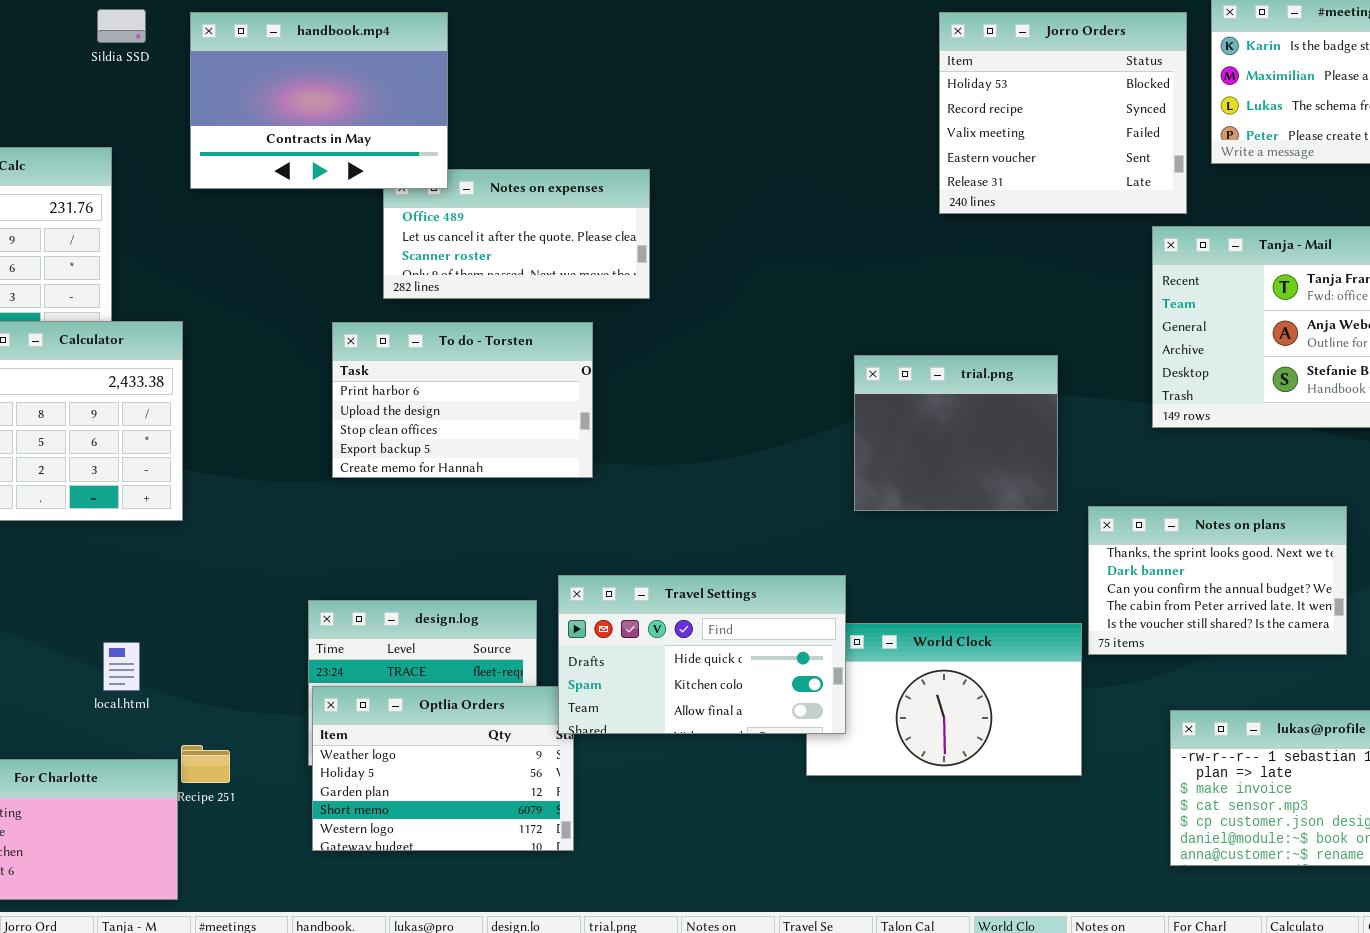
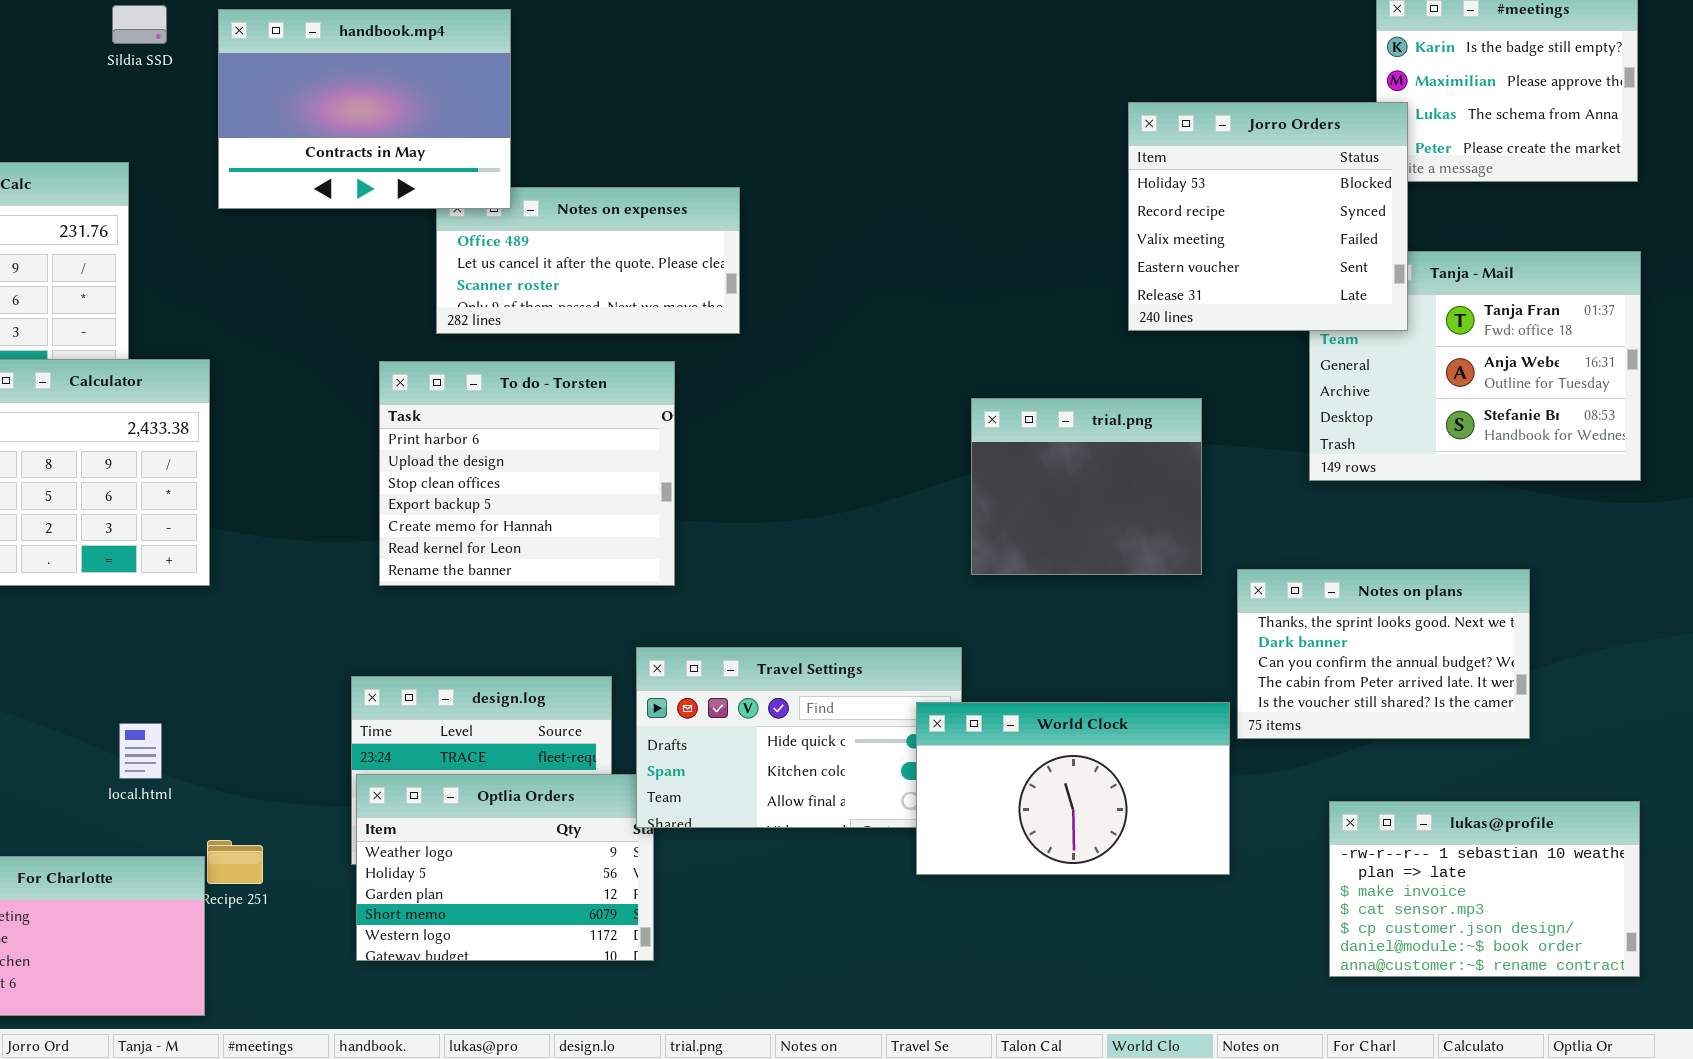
Jorro Orders: [939,12,1187,214] -> [1128,102,1408,331], moved
To do - Torsten: [332,322,593,478] -> [379,361,675,586], resized
World Clock: [806,623,1082,776] -> [916,702,1230,875], raised

